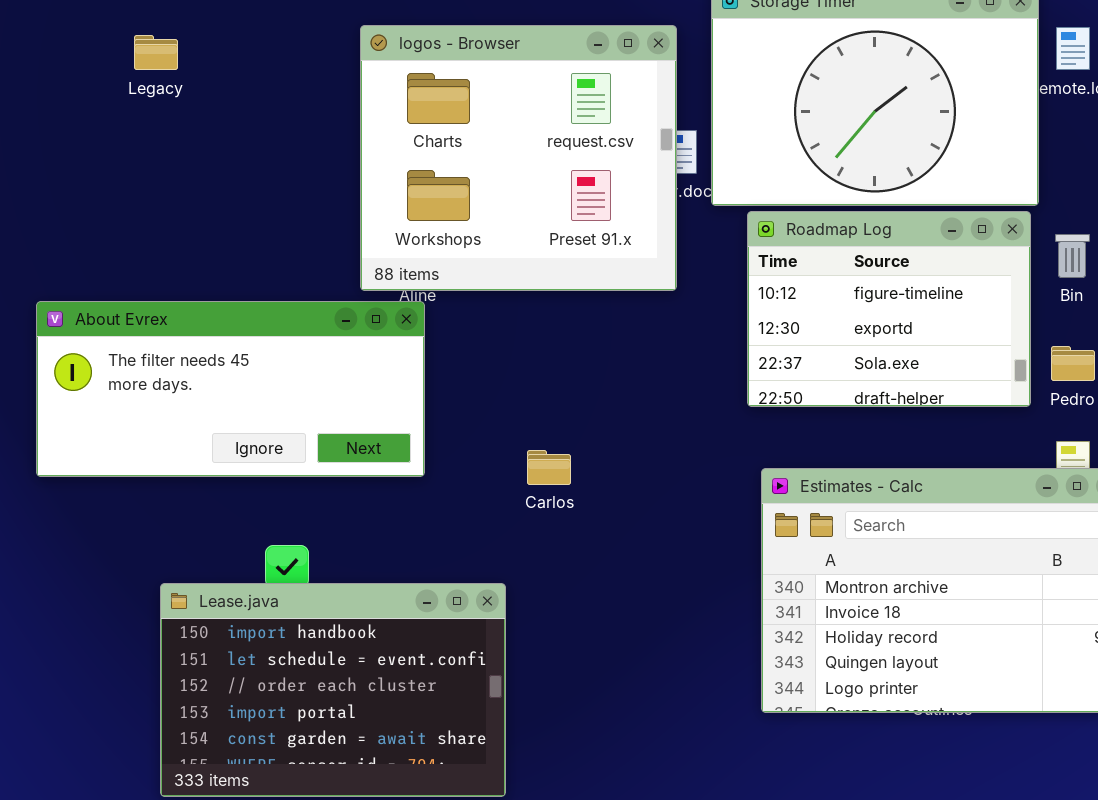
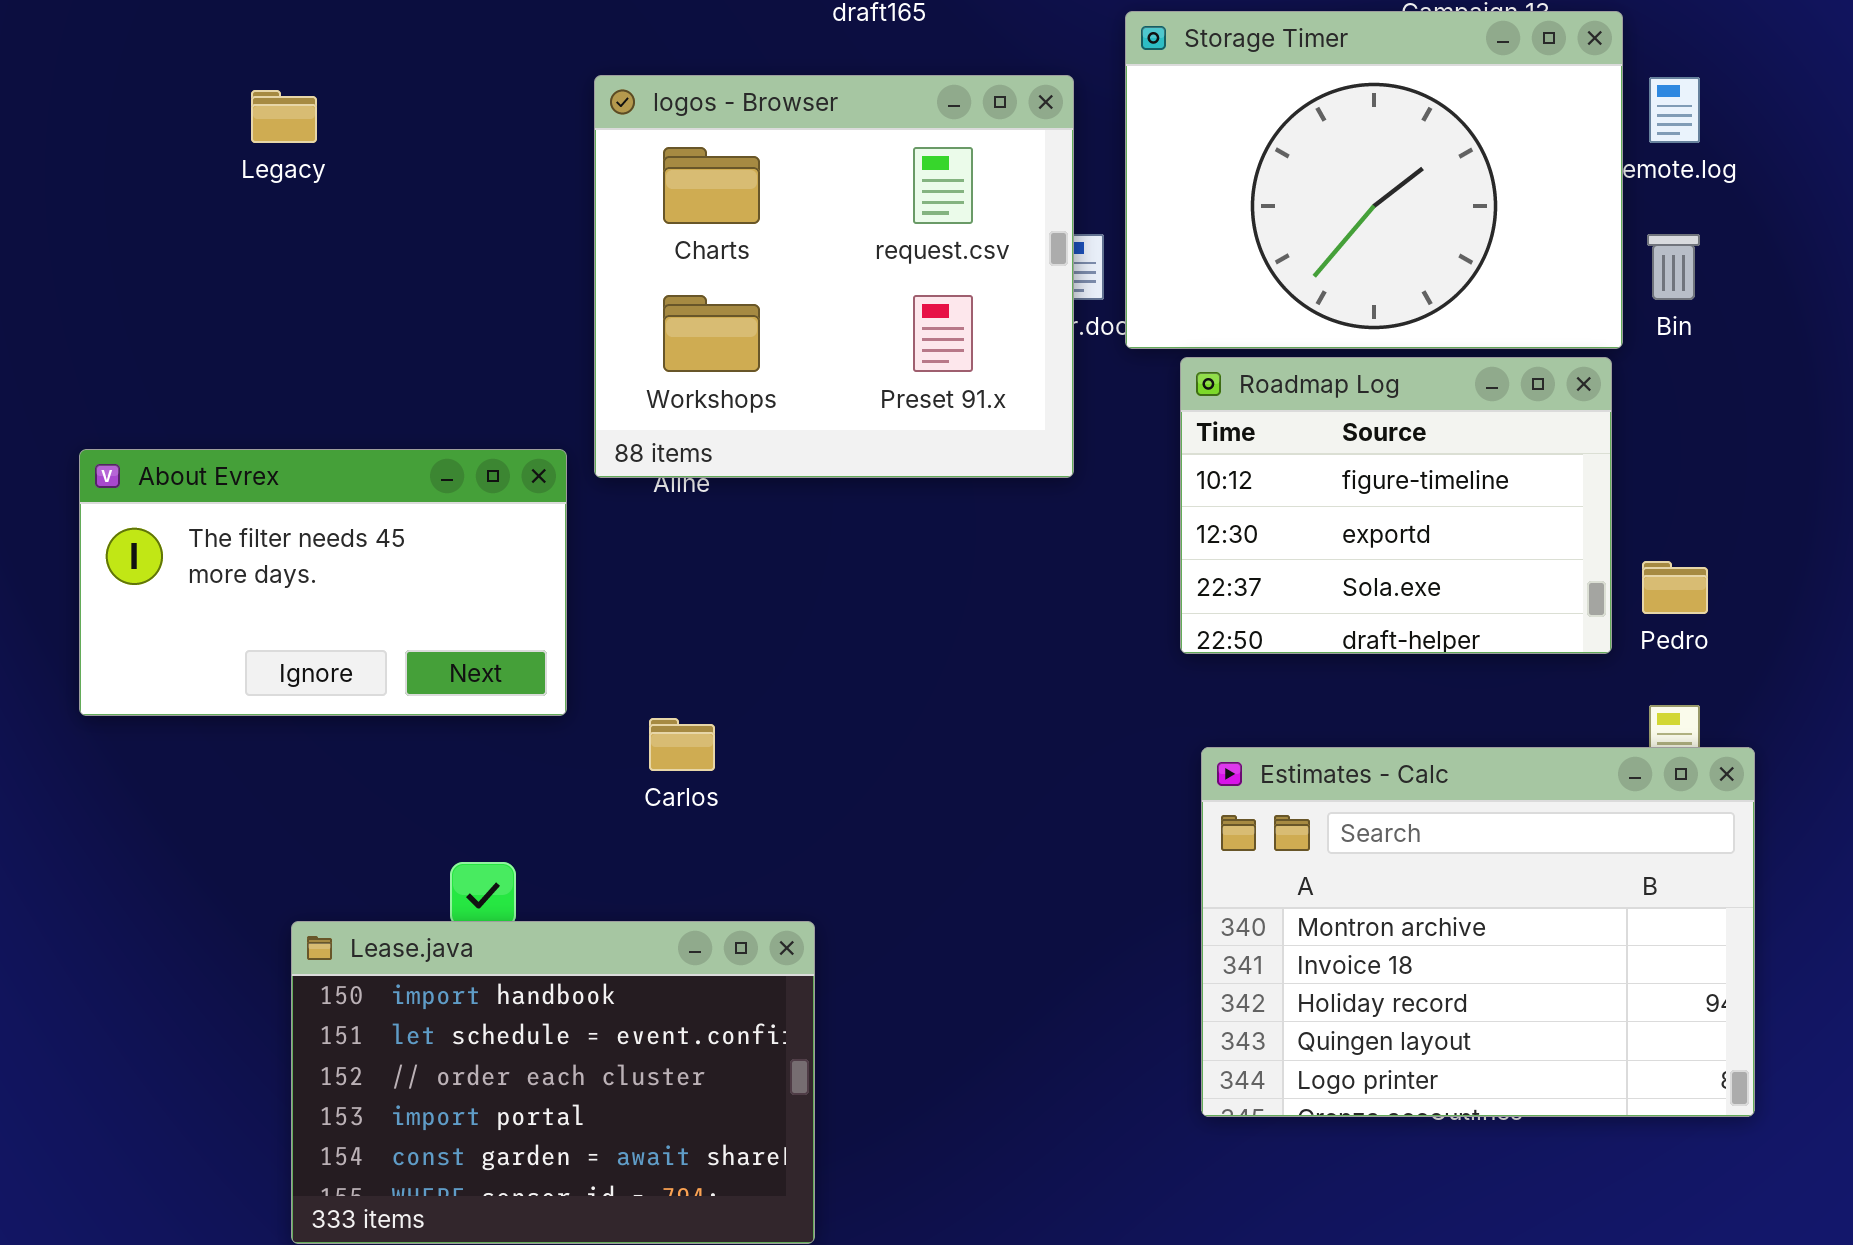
Bin: [1055,234,1090,278] -> [1647,234,1700,300], moved
About Evrex: [36,301,425,477] -> [79,449,567,716], moved, resized
Carlos: [527,450,571,485] -> [649,718,715,771], moved

